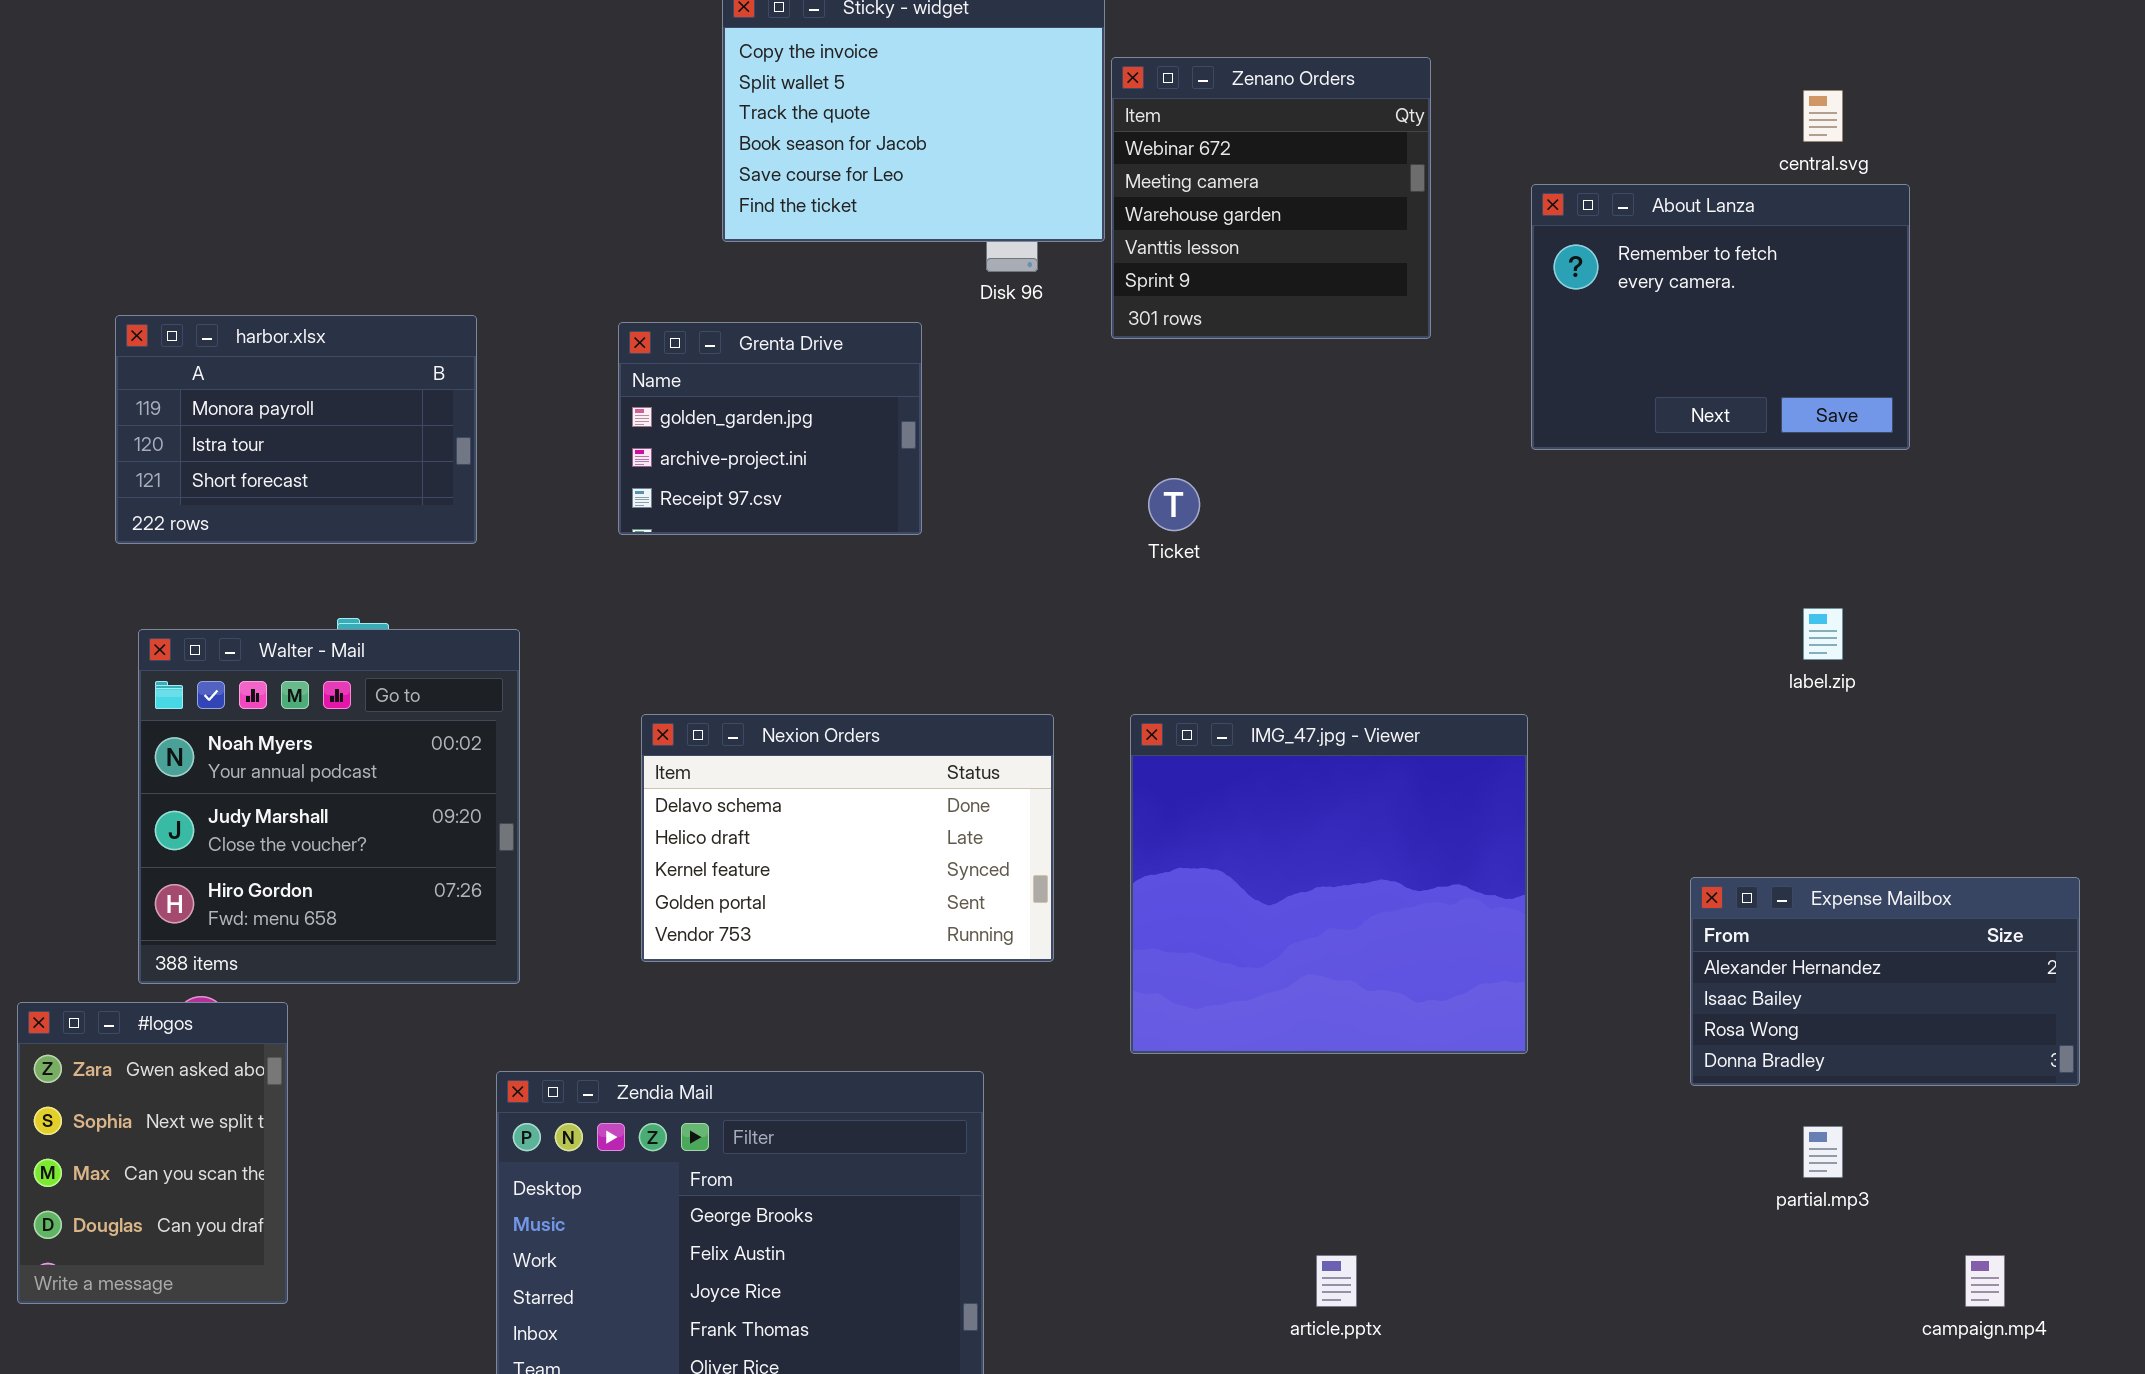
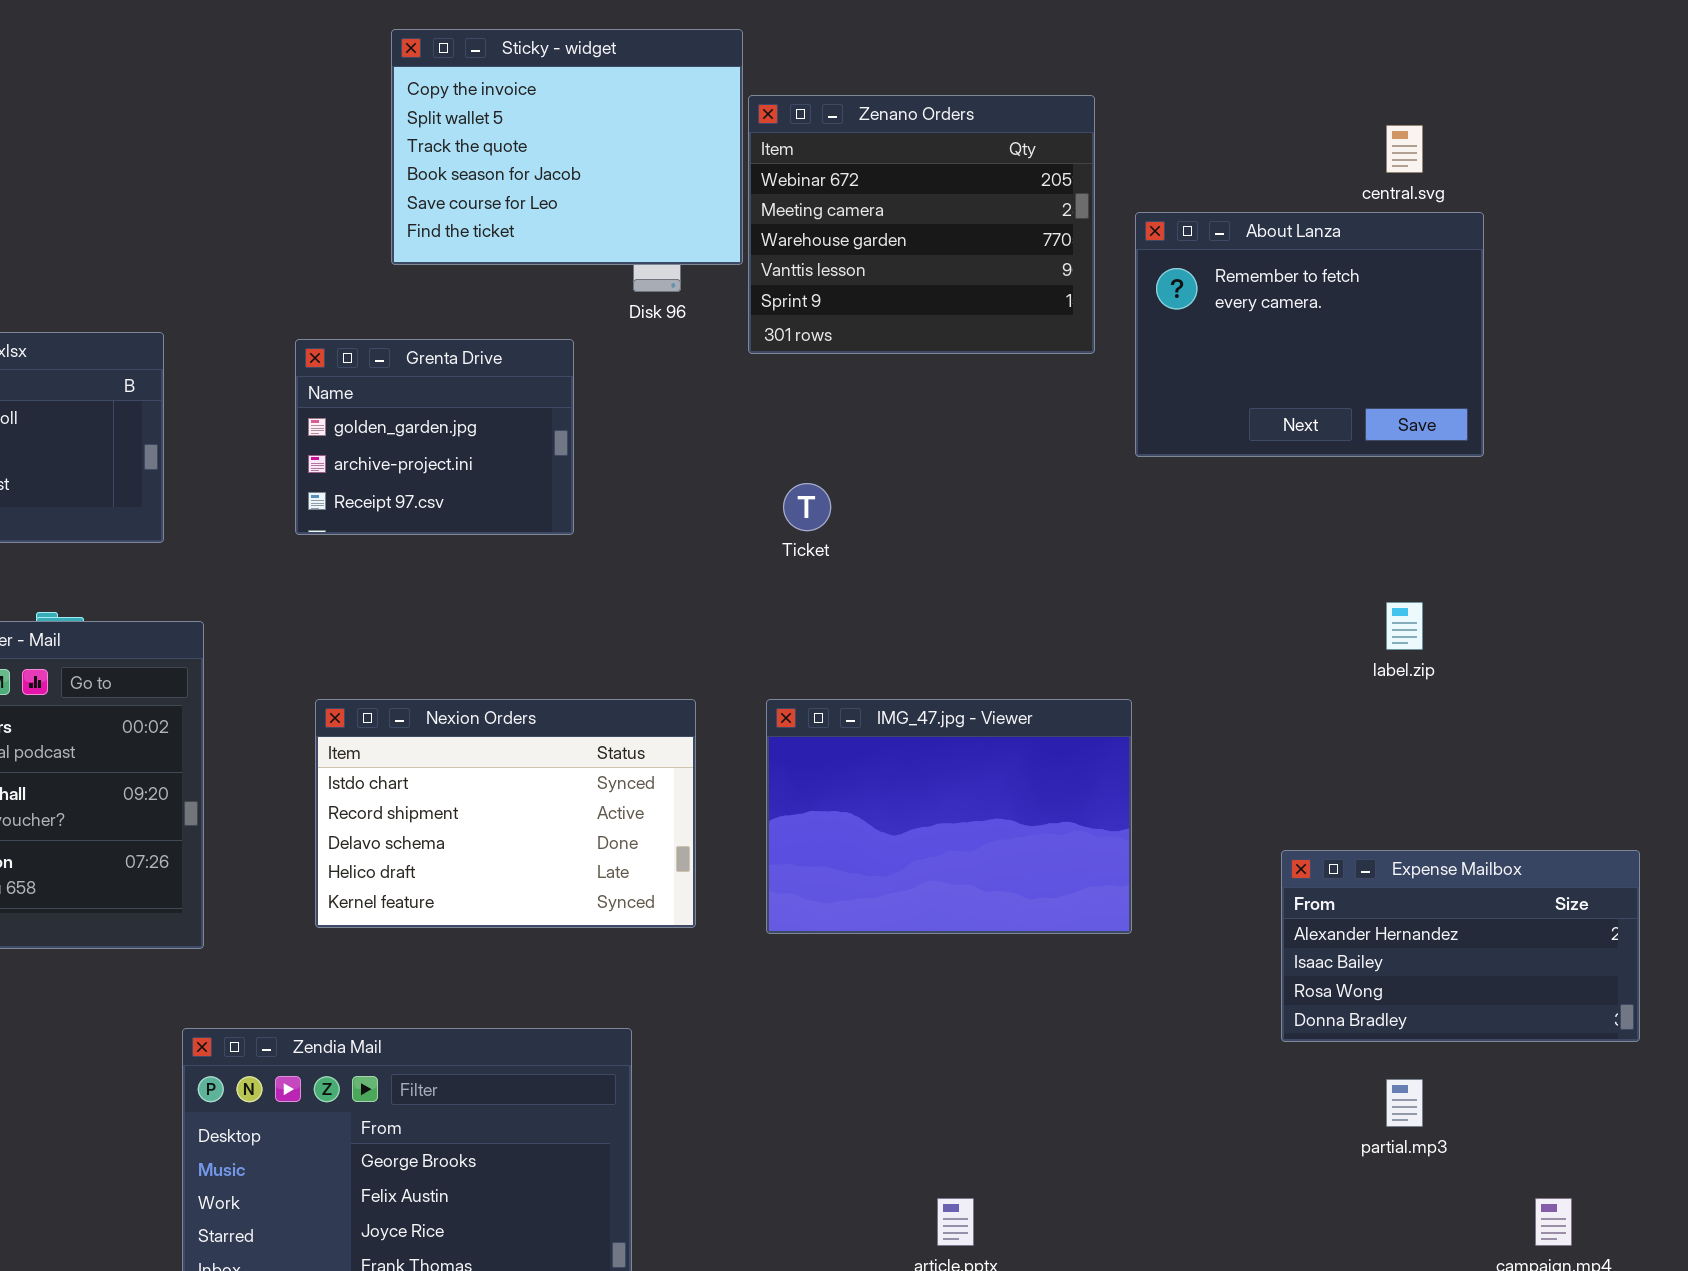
Zenano Orders: [1111,57,1431,339] -> [748,95,1095,354], resized
Nexion Orders: [641,714,1054,962] -> [315,699,696,928], scrolled up 2 rows
IMG_47.jpg - Viewer: [1130,714,1528,1054] -> [766,699,1132,934], resized

